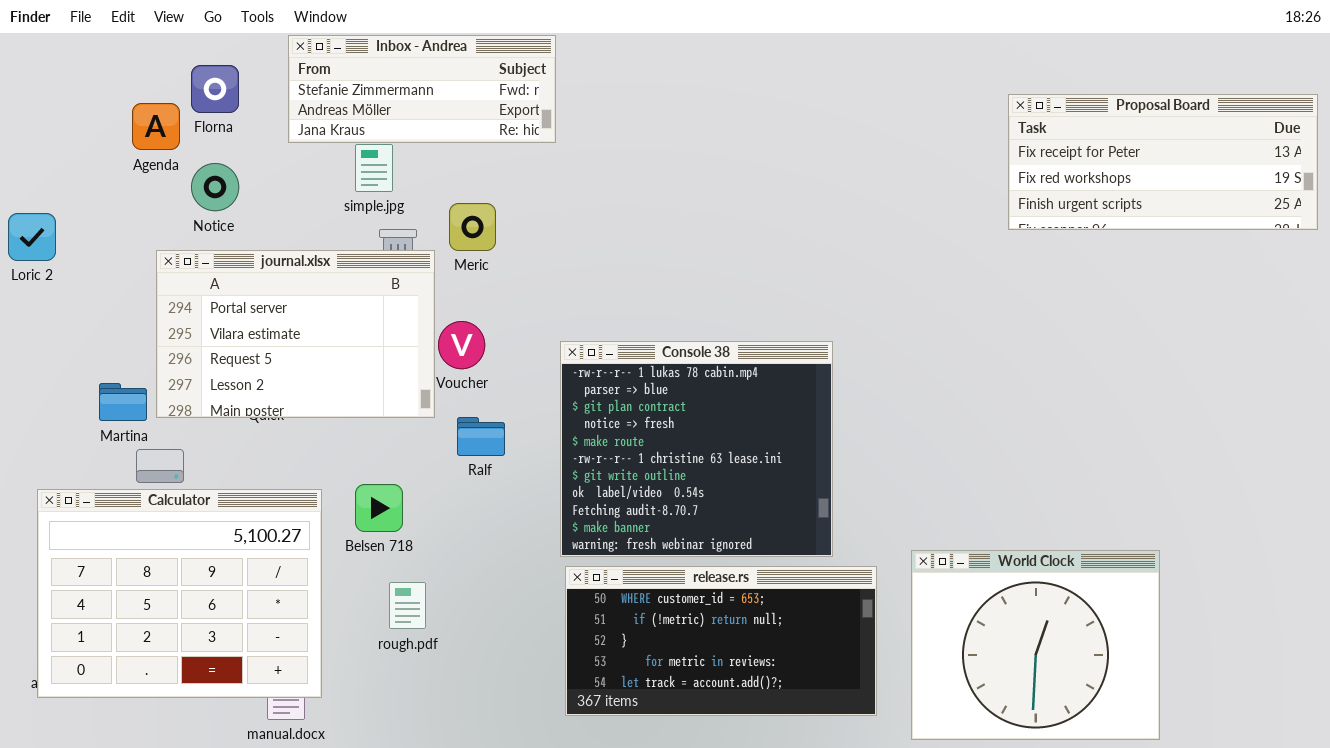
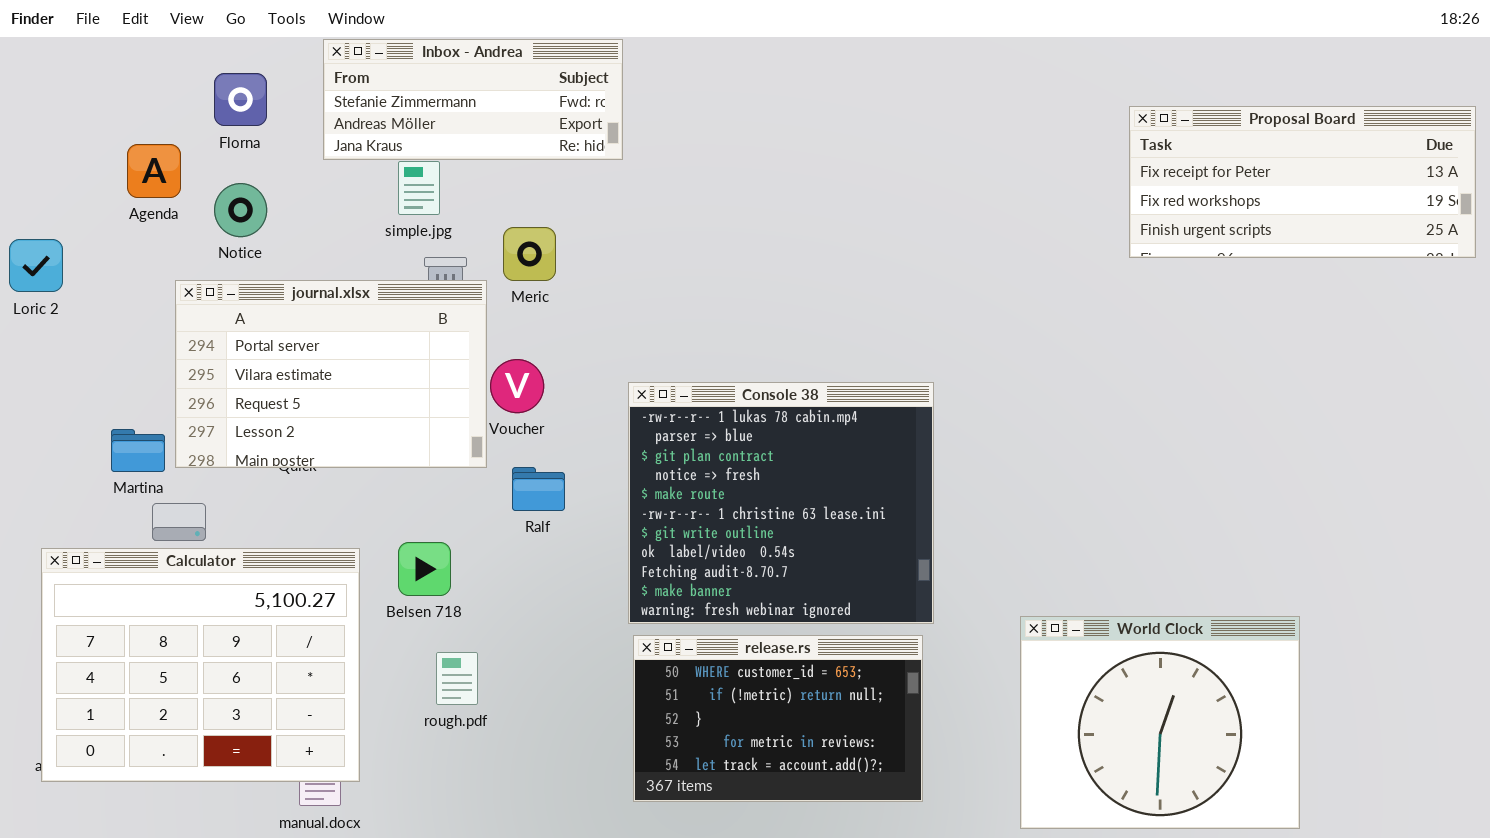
Agenda: [132,103,180,150] -> [127,144,181,198], moved
release.rs: [565,566,877,716] -> [633,635,923,802], resized

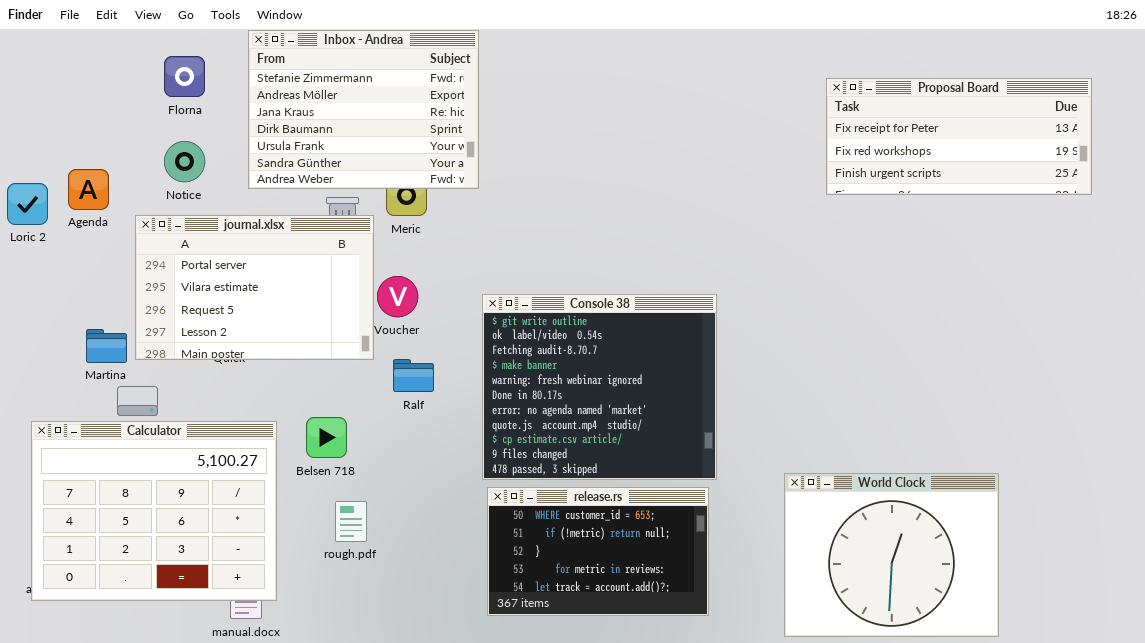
Inbox - Andrea: [323,39,623,160] -> [248,30,479,189], resized
Proposal Board: [1129,106,1476,258] -> [826,78,1092,195], moved
Agenda: [127,144,181,198] -> [68,169,109,210], moved
Console 38: [628,382,934,624] -> [482,294,717,480], scrolled down 6 rows

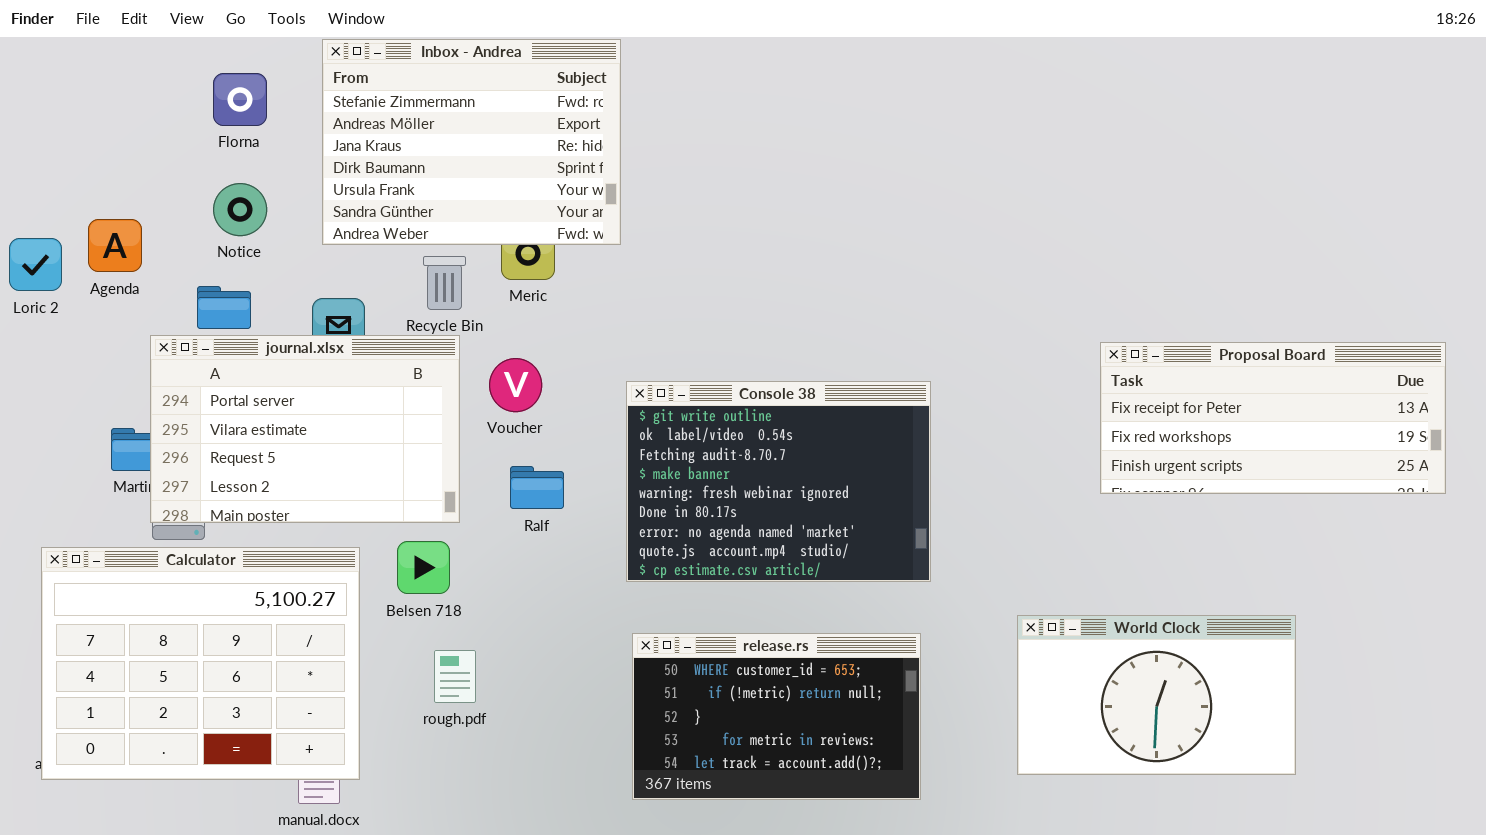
Proposal Board: [826,78,1092,195] -> [1100,342,1446,494], moved
journal.xlsx: [135,215,374,360] -> [150,335,460,523], moved
Console 38: [482,294,717,480] -> [626,381,931,582], resized
World Clock: [784,473,999,637] -> [1017,615,1296,775], resized

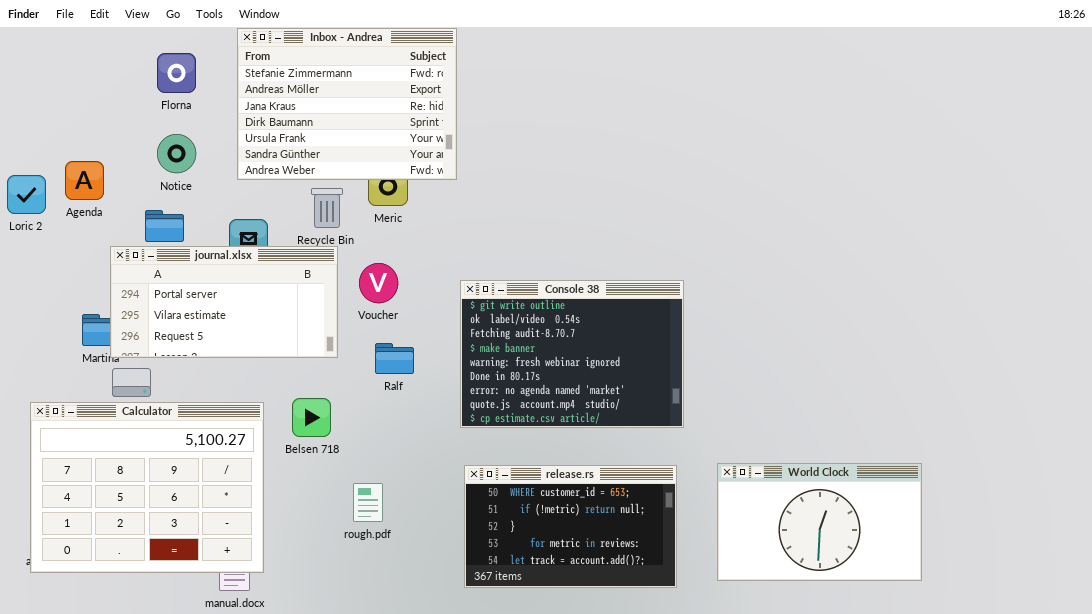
journal.xlsx: [150,335,460,523] -> [110,246,338,358], resized
Proposal Board: [1100,342,1446,494] -> none, closed
World Clock: [1017,615,1296,775] -> [717,463,922,581], moved
rough.pdf: [434,650,476,703] -> [353,483,383,522], moved

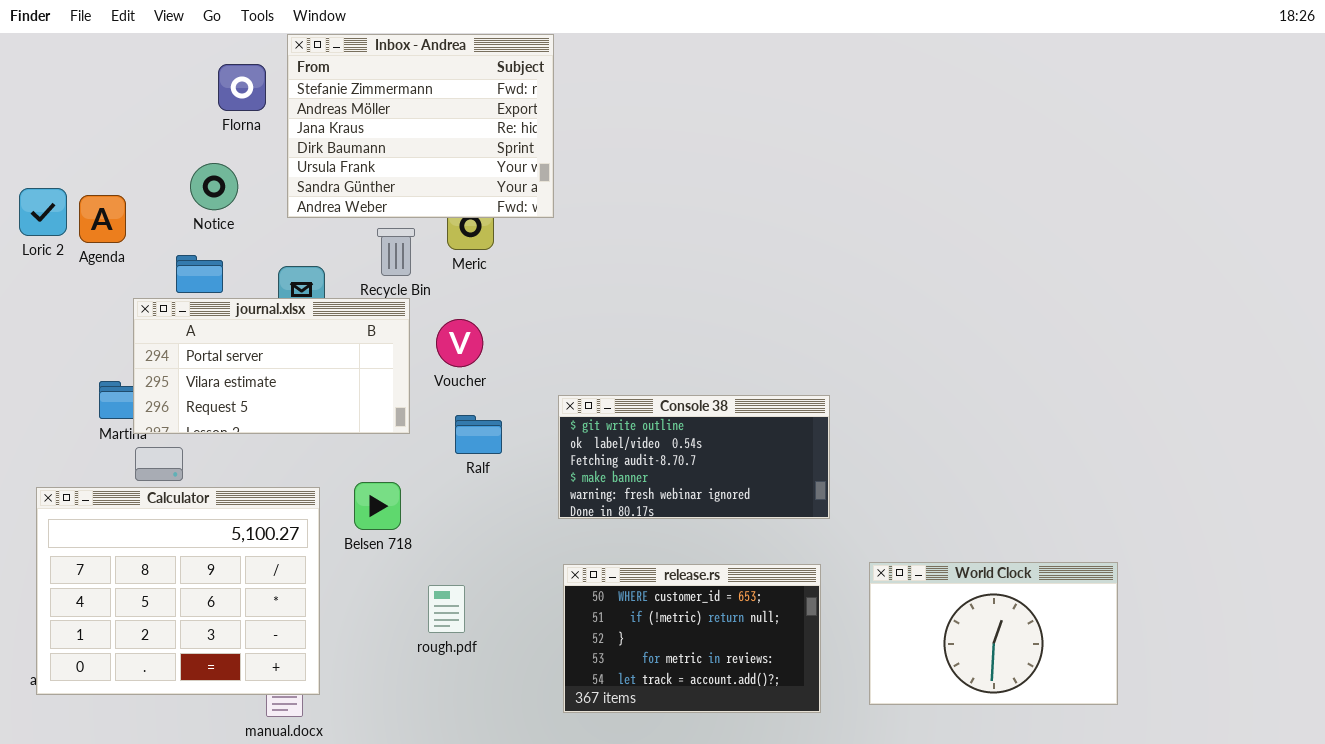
Florna: [157,53,196,93] -> [218,64,266,111], moved
Loric 2: [7,175,46,214] -> [19,188,67,236], moved
Console 38: [460,280,684,428] -> [558,395,830,519], resized

